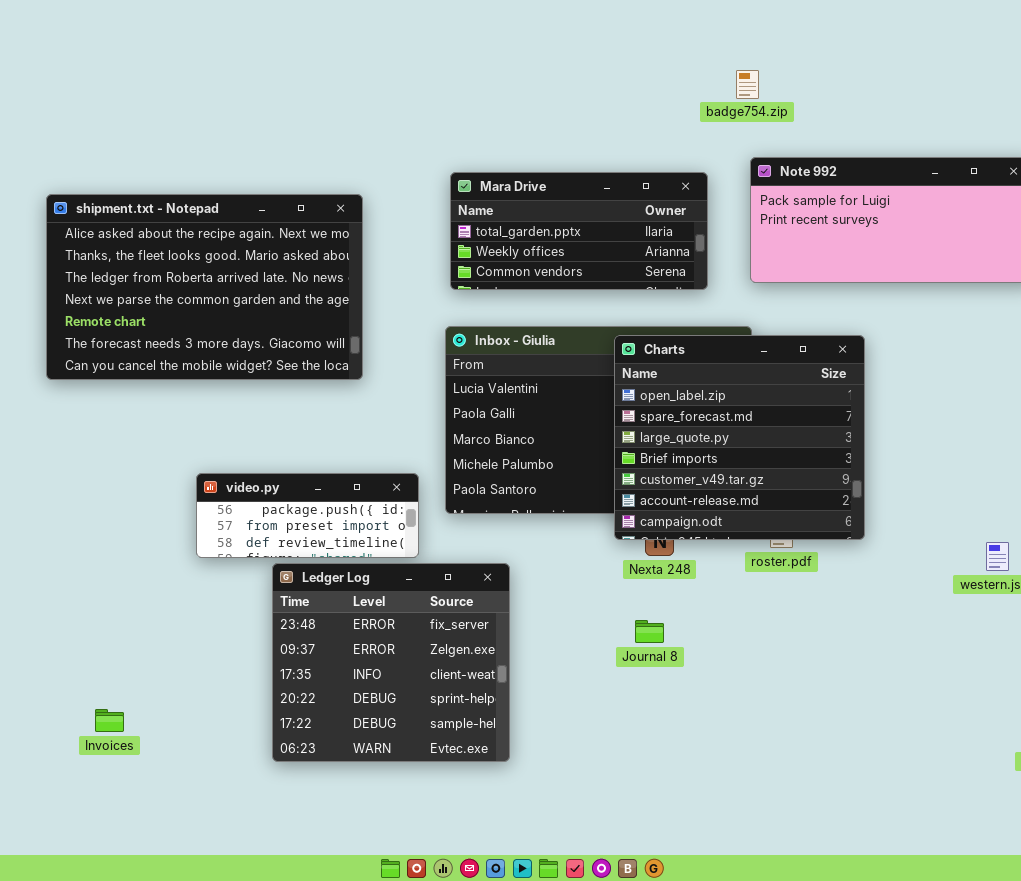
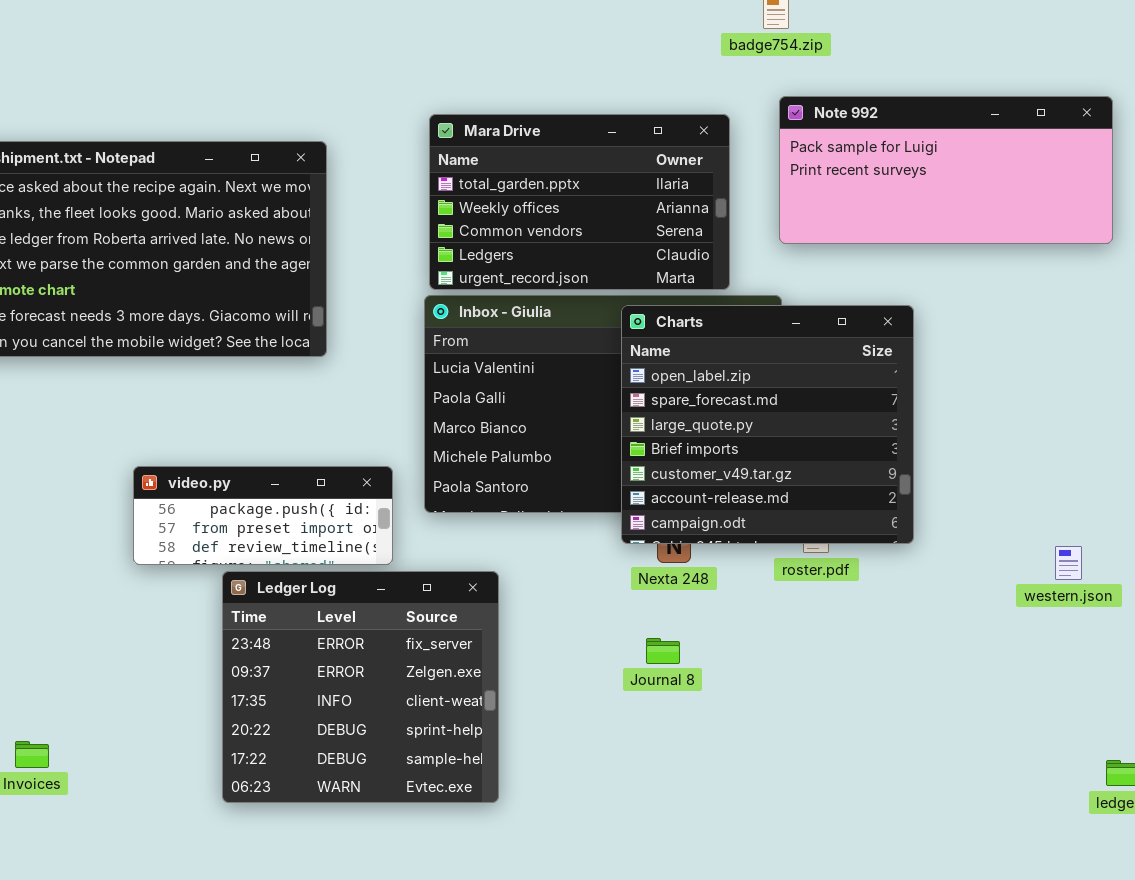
Mara Drive: [450,172,708,290] -> [429,114,730,290], resized

